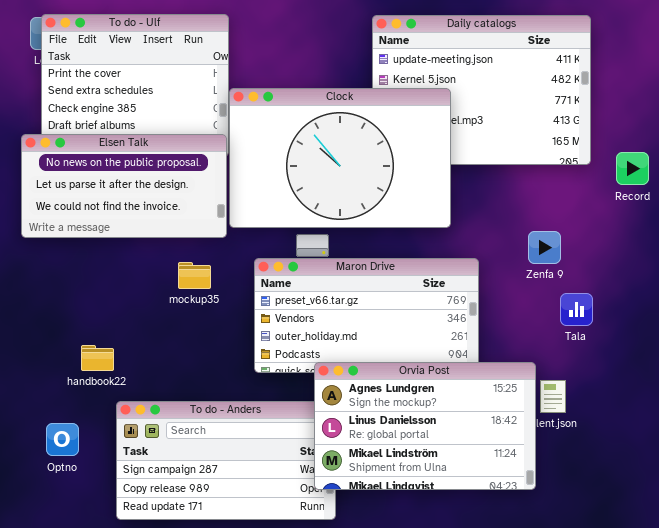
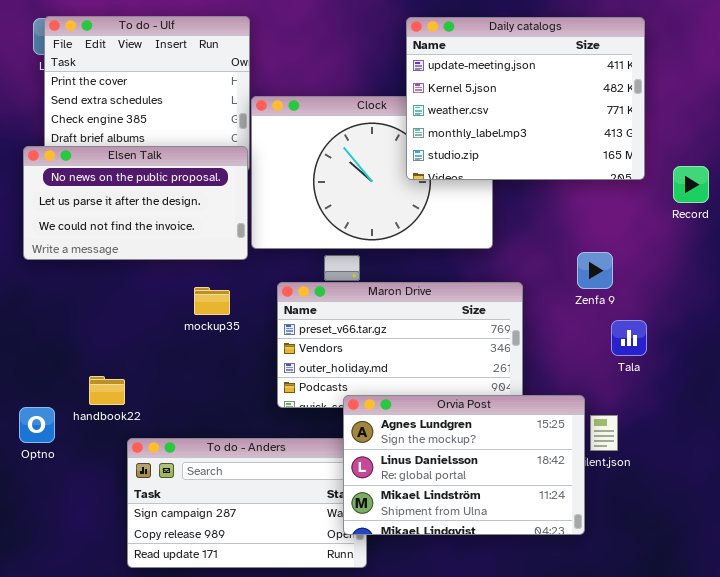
Daily catalogs: [372,15,591,165] -> [406,17,645,180], raised
Optno: [46,423,79,456] -> [19,407,55,443], moved

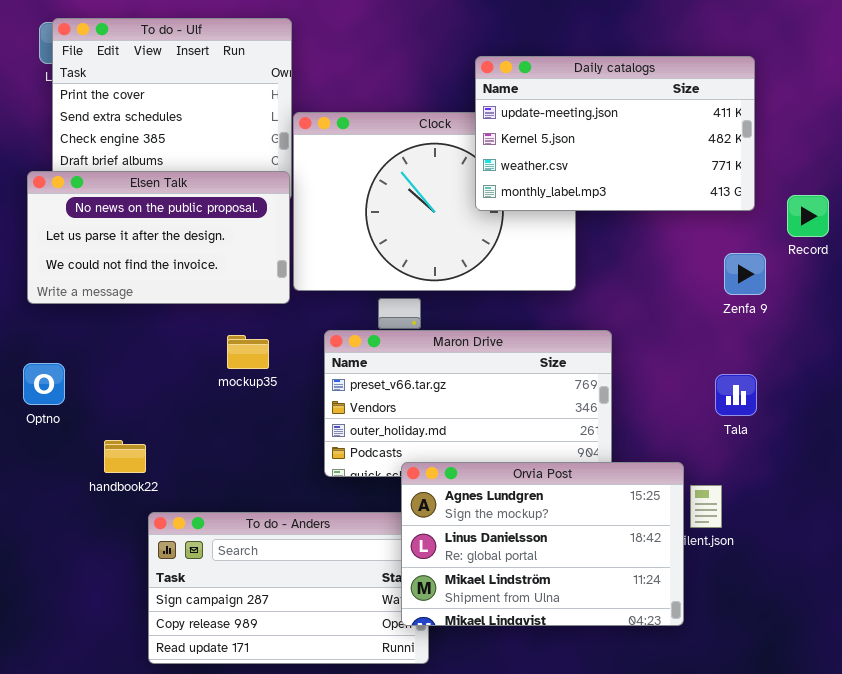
Daily catalogs: [406,17,645,180] -> [475,56,755,211], resized
Zenfa 9: [577,252,613,289] -> [724,253,766,295], moved
Optno: [19,407,55,443] -> [23,363,65,405], moved

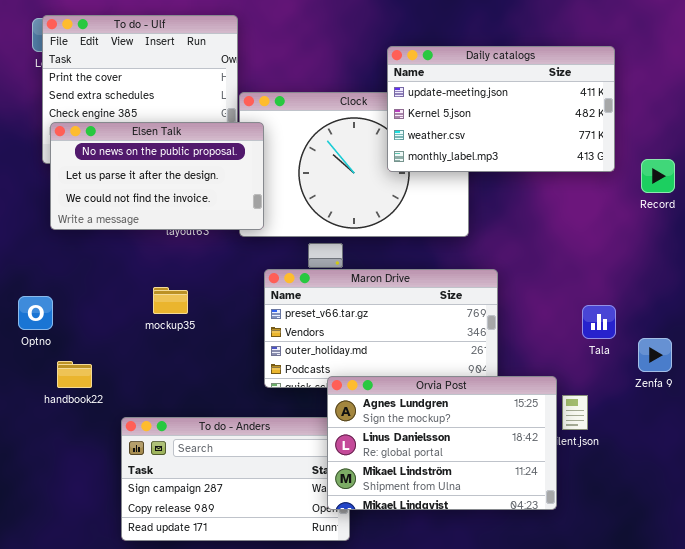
Elsen Talk: [27,171,290,304] -> [50,122,264,230], moved
Zenfa 9: [724,253,766,295] -> [638,338,672,372], moved
mockup35: [227,335,269,369] -> [153,287,188,314], moved
handbook22: [104,440,146,473] -> [57,361,92,388], moved

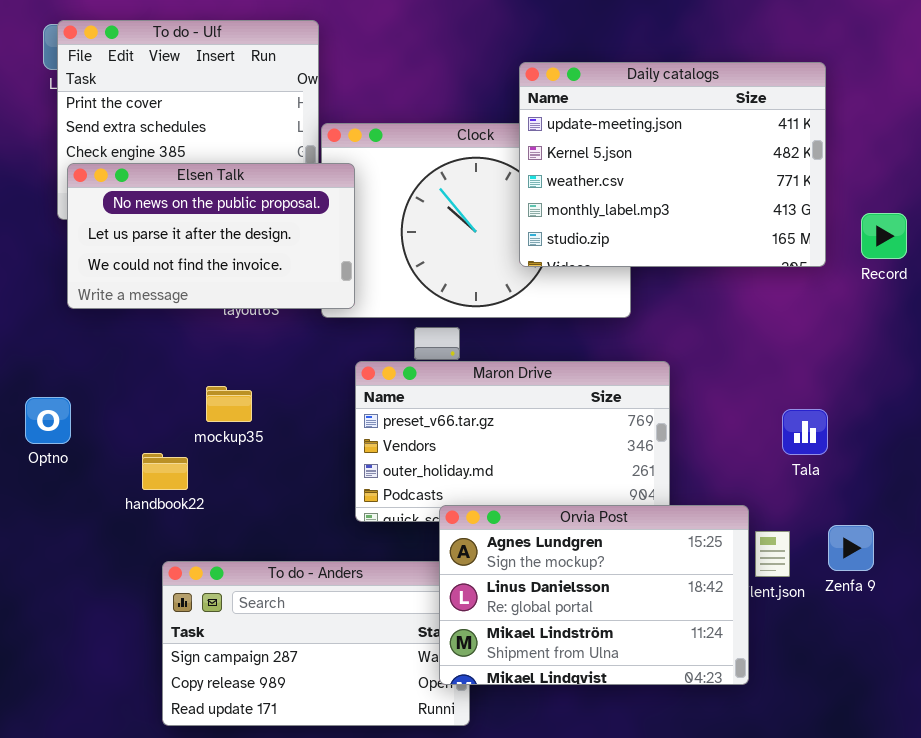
Daily catalogs: [387,46,615,172] -> [519,62,826,267], resized
Zenfa 9: [638,338,672,372] -> [828,525,874,571], moved
handbook22: [57,361,92,388] -> [142,453,188,490], moved

